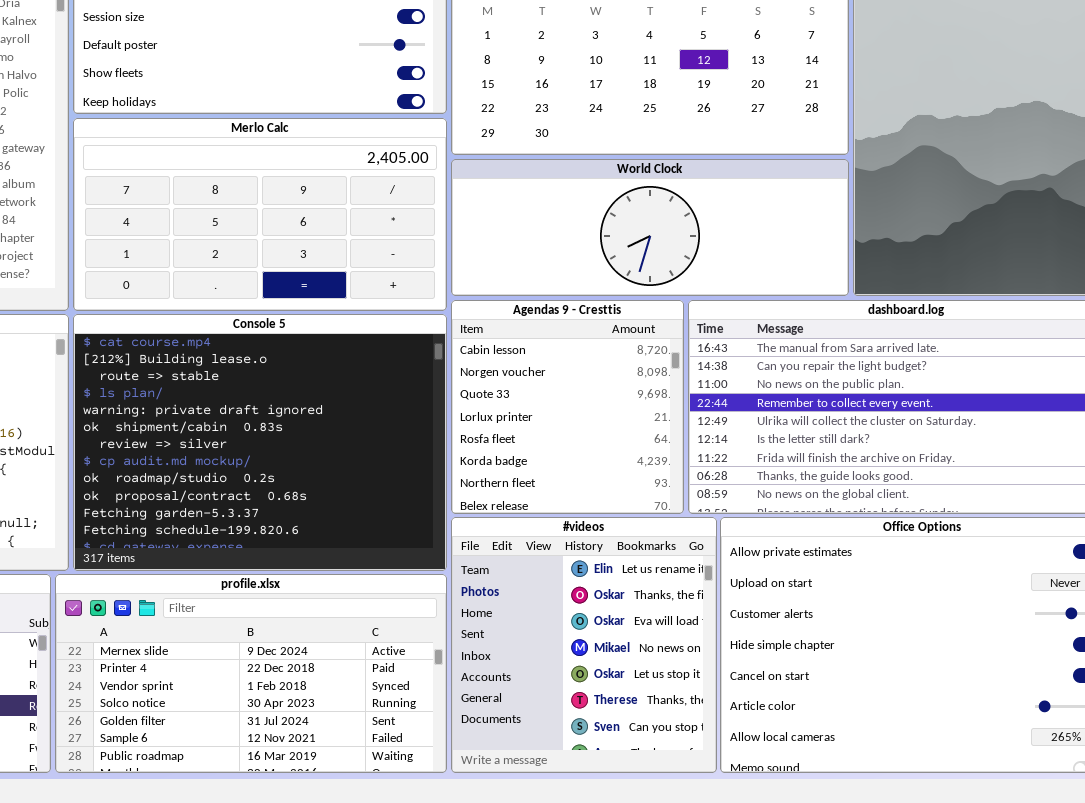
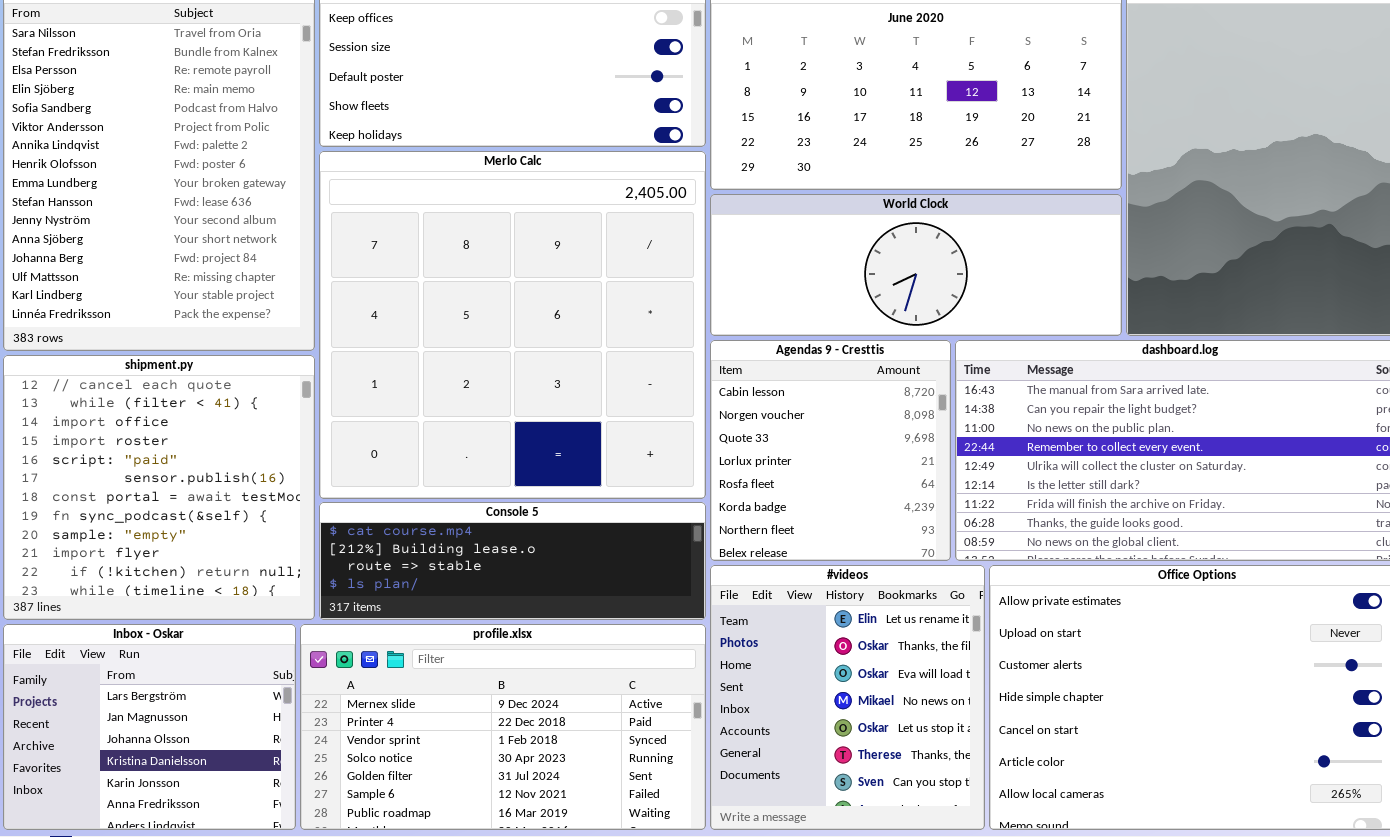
Merlo Calc: [73,118,447,311] -> [319,151,706,499], resized
Console 5: [73,314,447,571] -> [319,502,706,620], resized

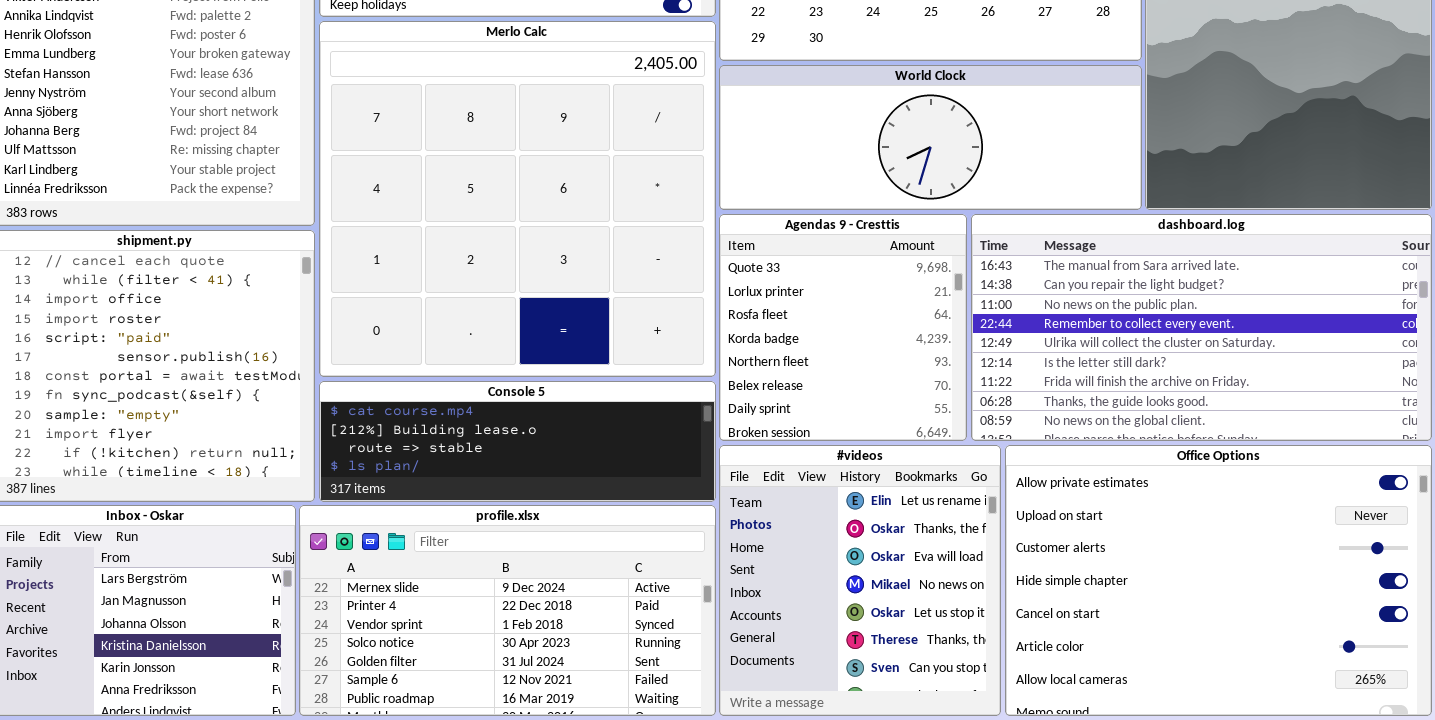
Agendas 9 - Cresttis: [710,340,951,561] -> [719,214,967,441], scrolled down 2 rows

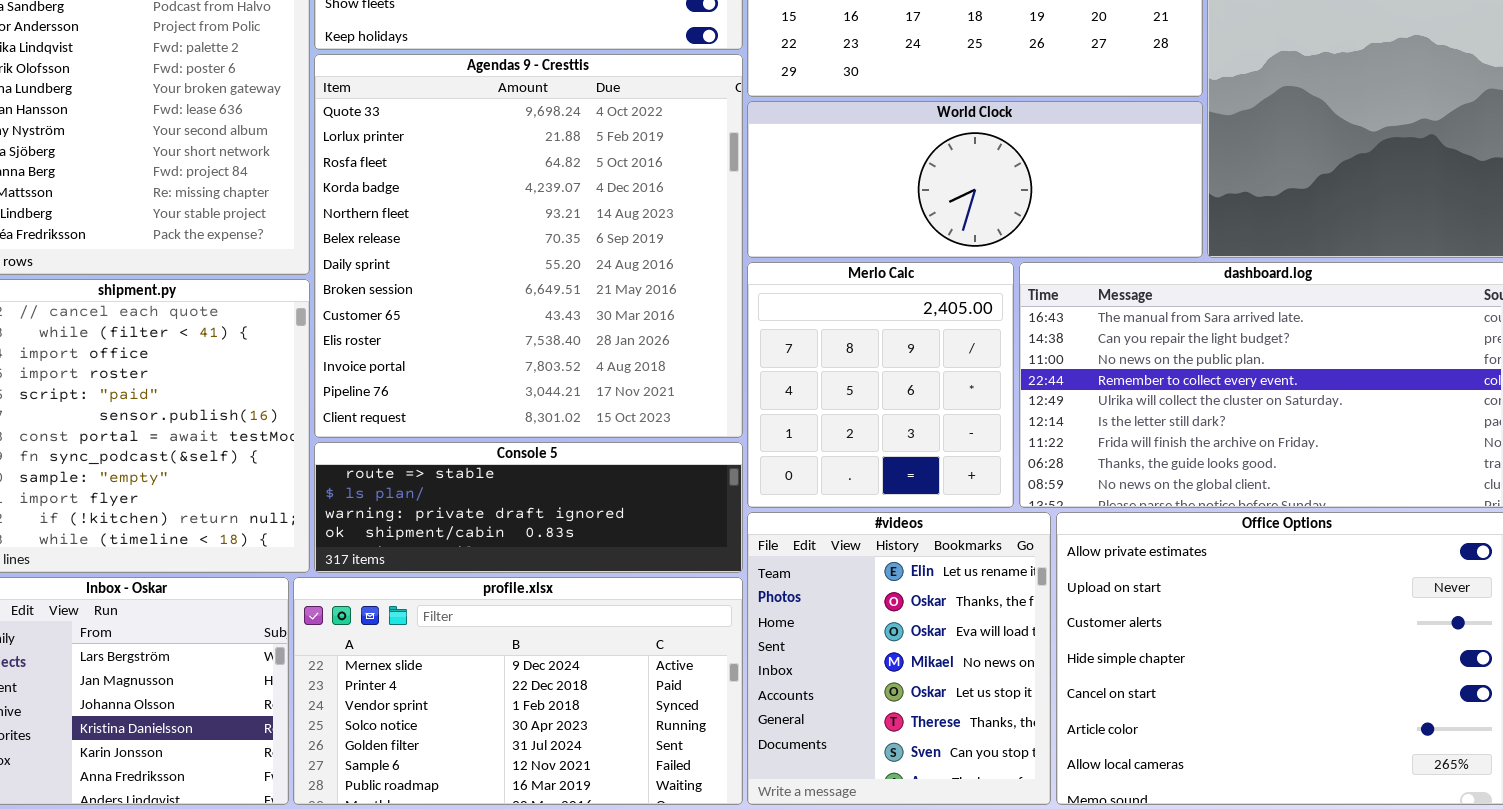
Merlo Calc: [319,21,716,377] -> [747,262,1014,508], moved, resized
Agendas 9 - Cresttis: [719,214,967,441] -> [314,54,743,438], moved, resized
Console 5: [319,381,716,502] -> [314,442,743,573], scrolled down 2 rows

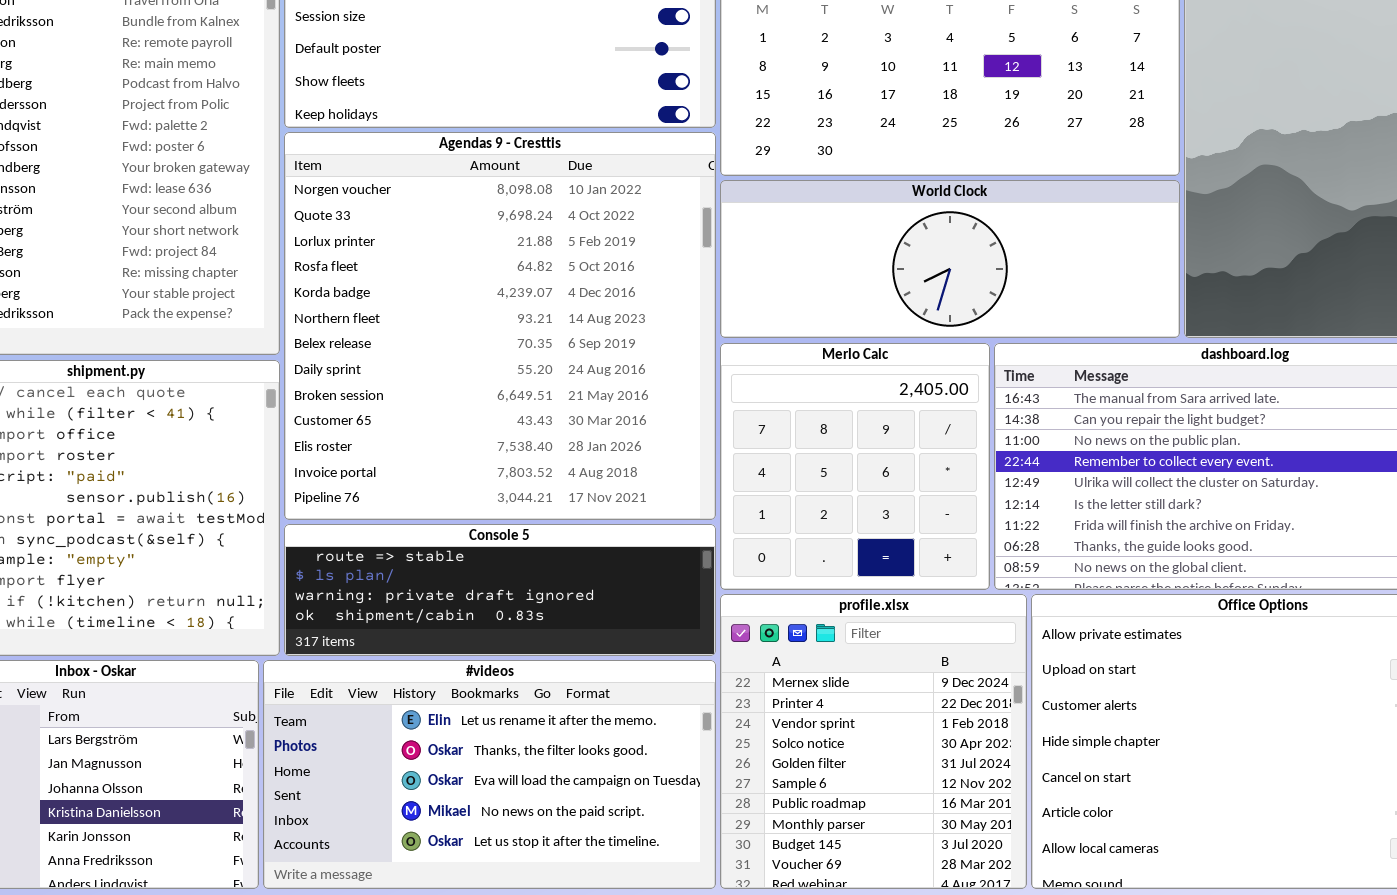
Agendas 9 - Cresttis: [314,54,743,438] -> [284,132,716,520], scrolled up 1 row
#videos: [747,512,1051,805] -> [263,660,716,889], moved, resized
profile.xlsx: [293,577,743,805] -> [720,594,1027,889], moved, resized

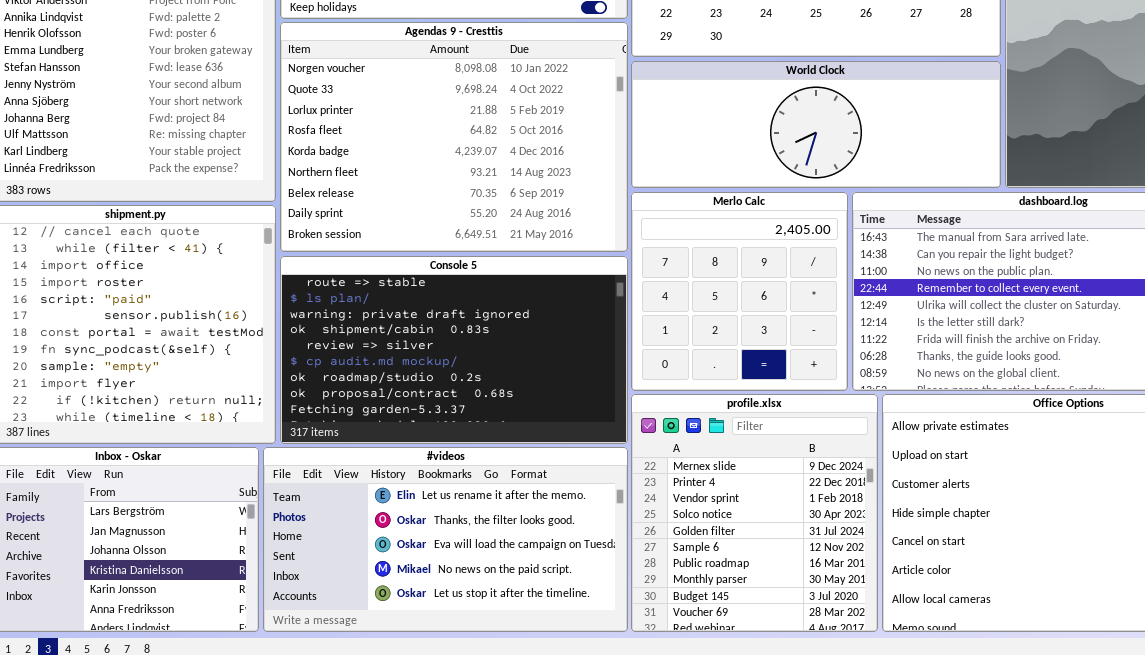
Agendas 9 - Cresttis: [284,132,716,520] -> [280,22,628,252], resized
Console 5: [284,524,716,656] -> [280,256,628,444], resized

